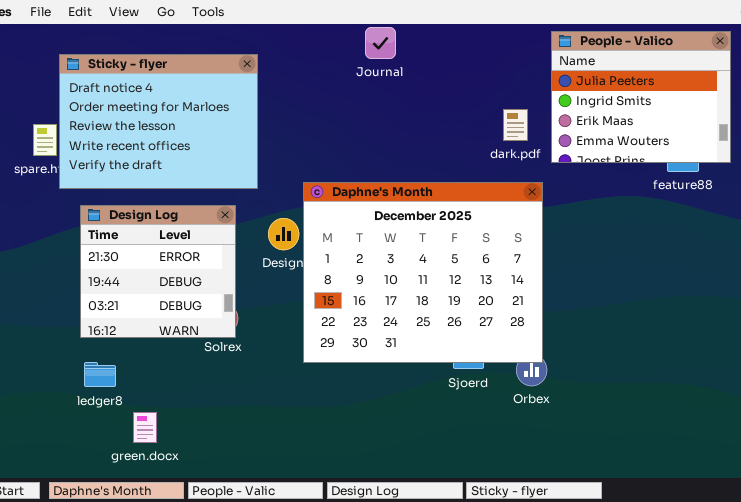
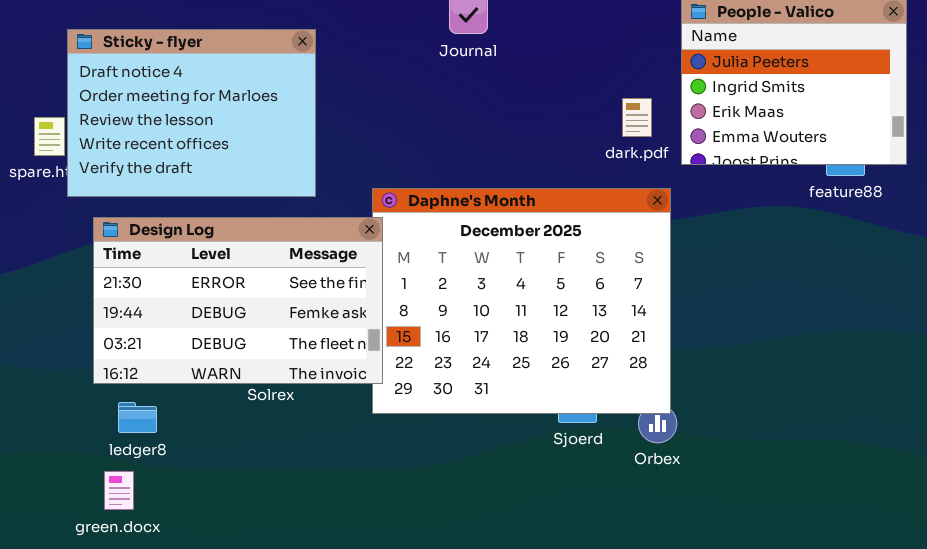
Design Log: [80,205,236,338] -> [93,217,383,384], resized
ledger8: [84,362,116,387] -> [118,402,157,433], moved
green.docx: [133,412,157,443] -> [104,471,134,510], moved

